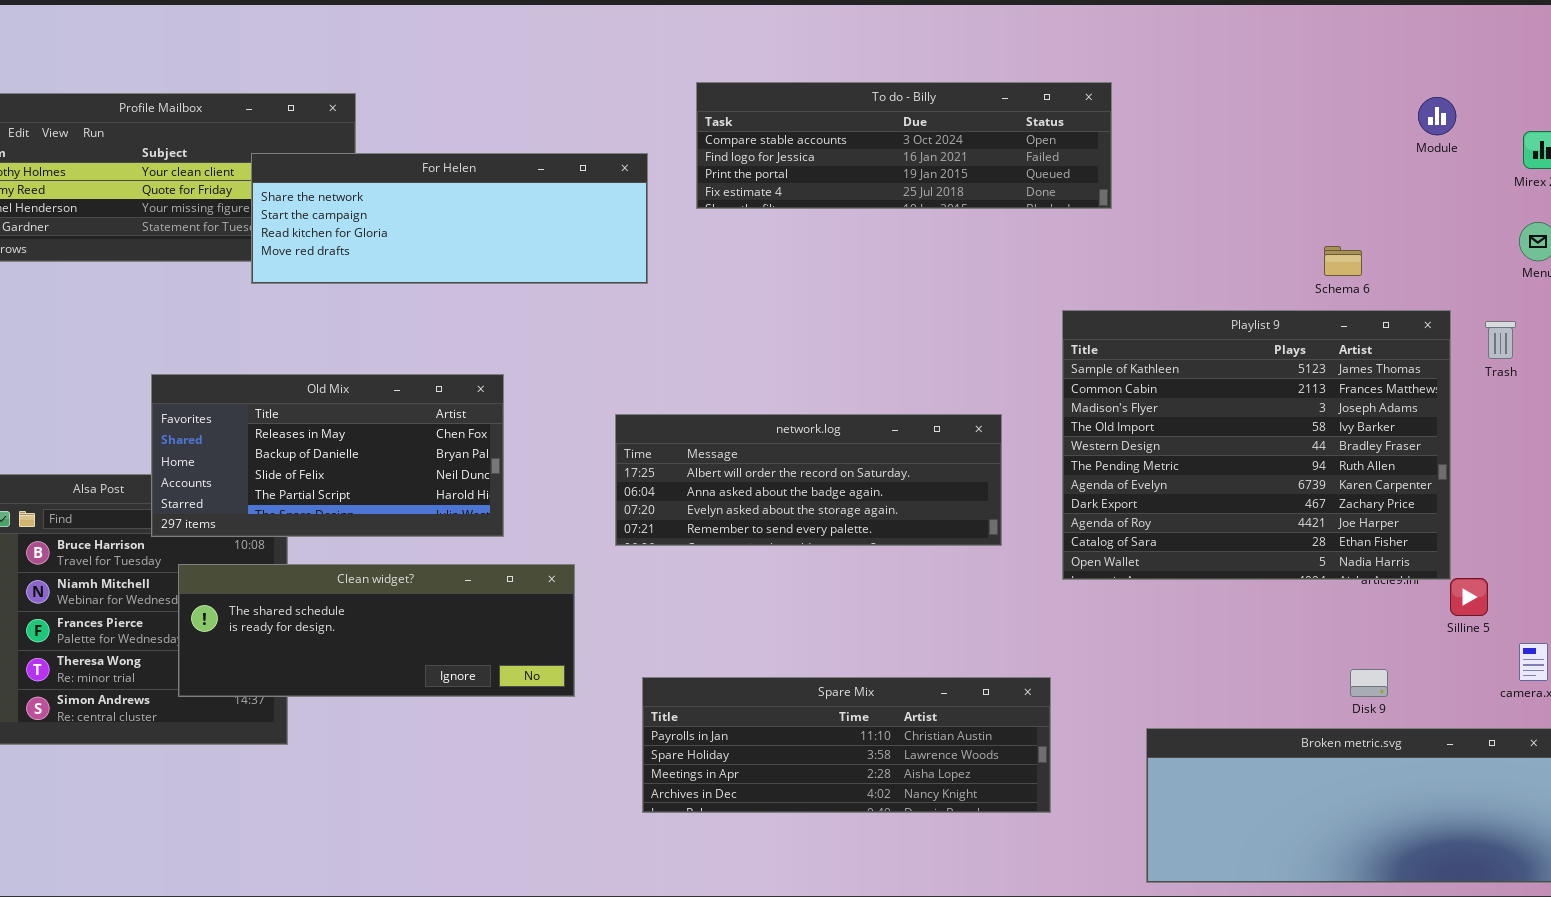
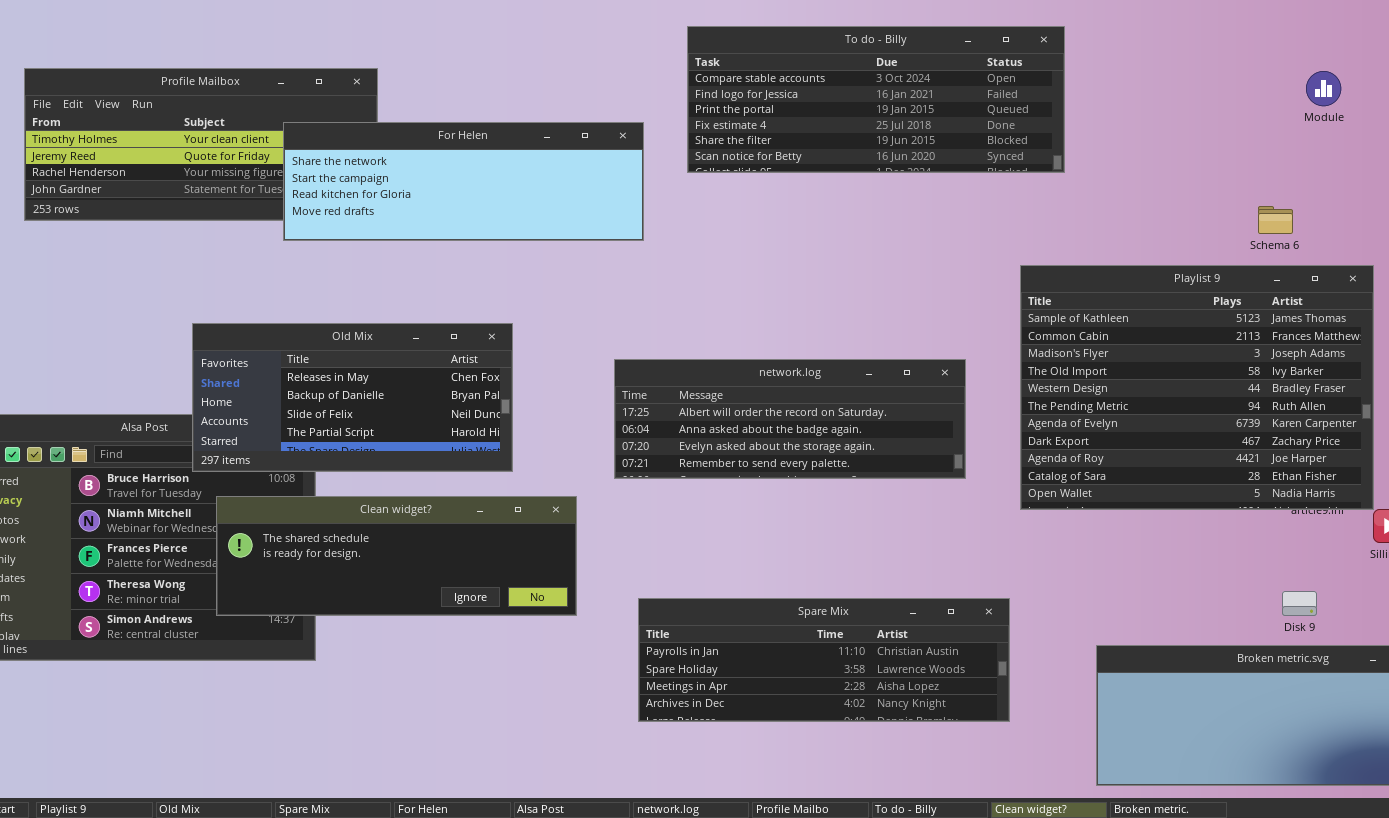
To do - Billy: [696,82,1112,209] -> [687,26,1065,173], resized
Module: [1418,97,1456,135] -> [1306,71,1341,106], moved

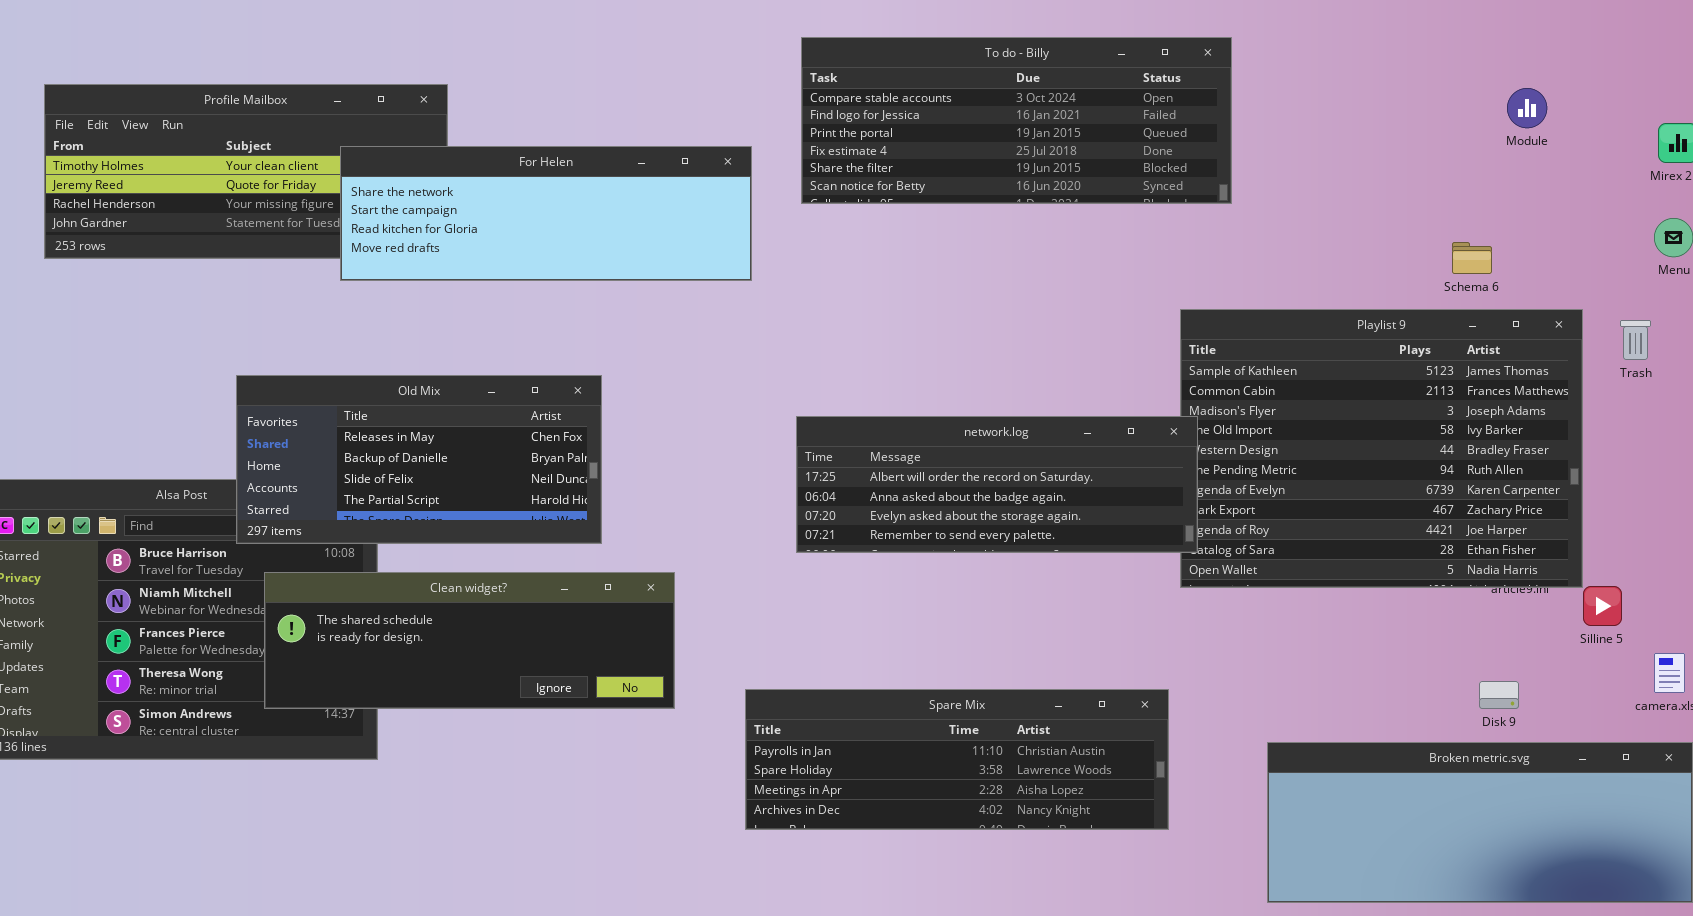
network.log: [614,359,966,479] -> [796,416,1198,553], moved

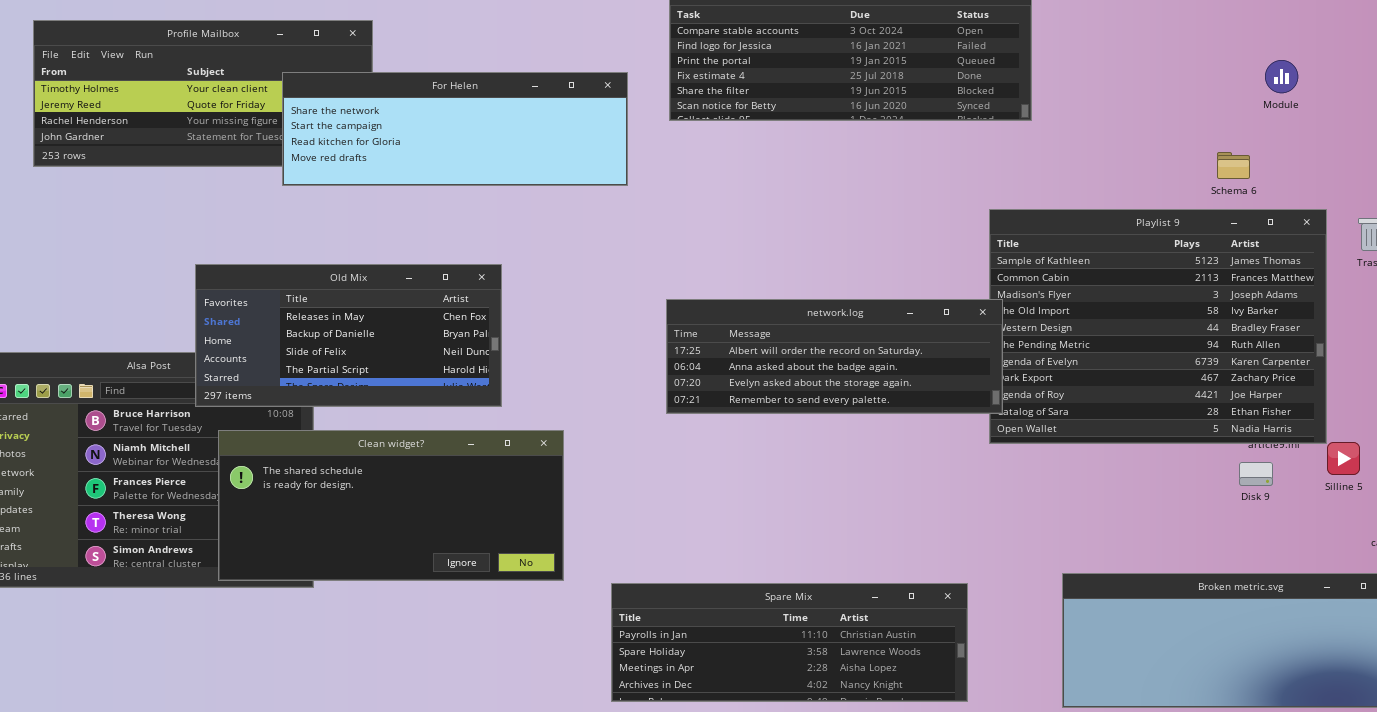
Module: [1507,88,1547,128] -> [1265,60,1298,93], moved
Clean widget?: [264,572,675,709] -> [218,430,564,581], resized
Disk 9: [1479,681,1519,709] -> [1239,462,1273,486], moved
Spare Mix: [745,689,1169,830] -> [611,583,968,702], moved

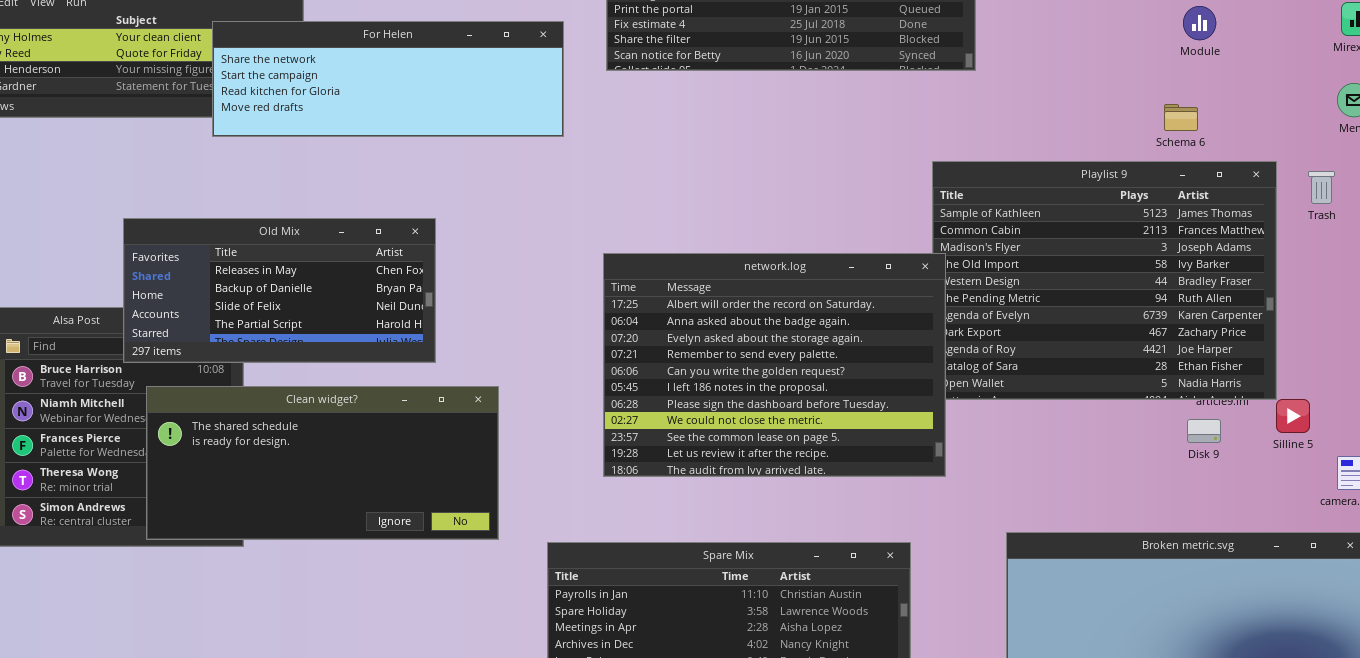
Module: [1265,60,1298,93] -> [1183,6,1216,40], moved
network.log: [666,299,1003,414] -> [603,253,946,477], resized

